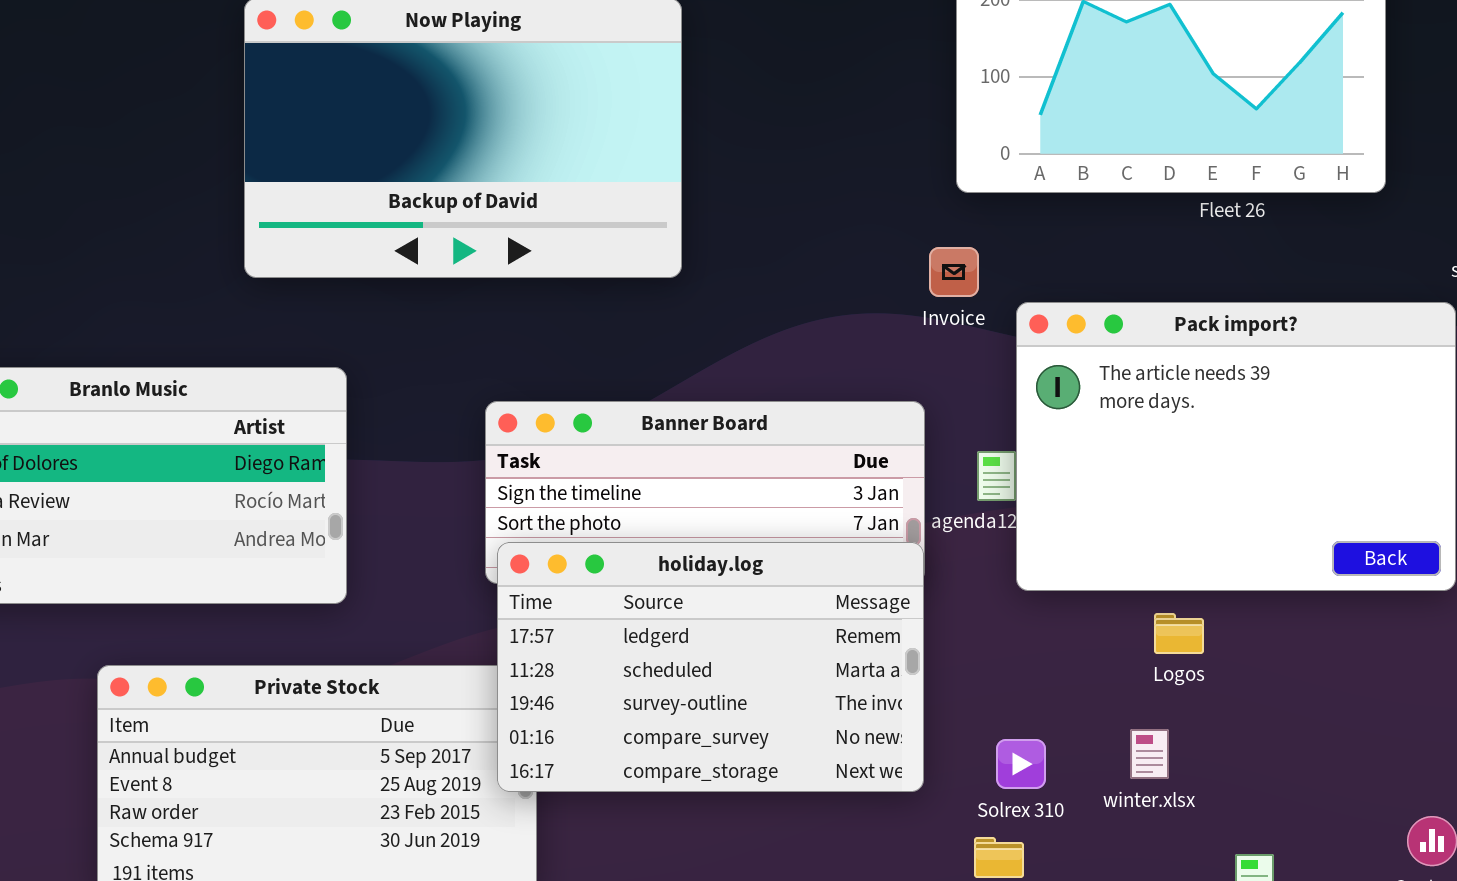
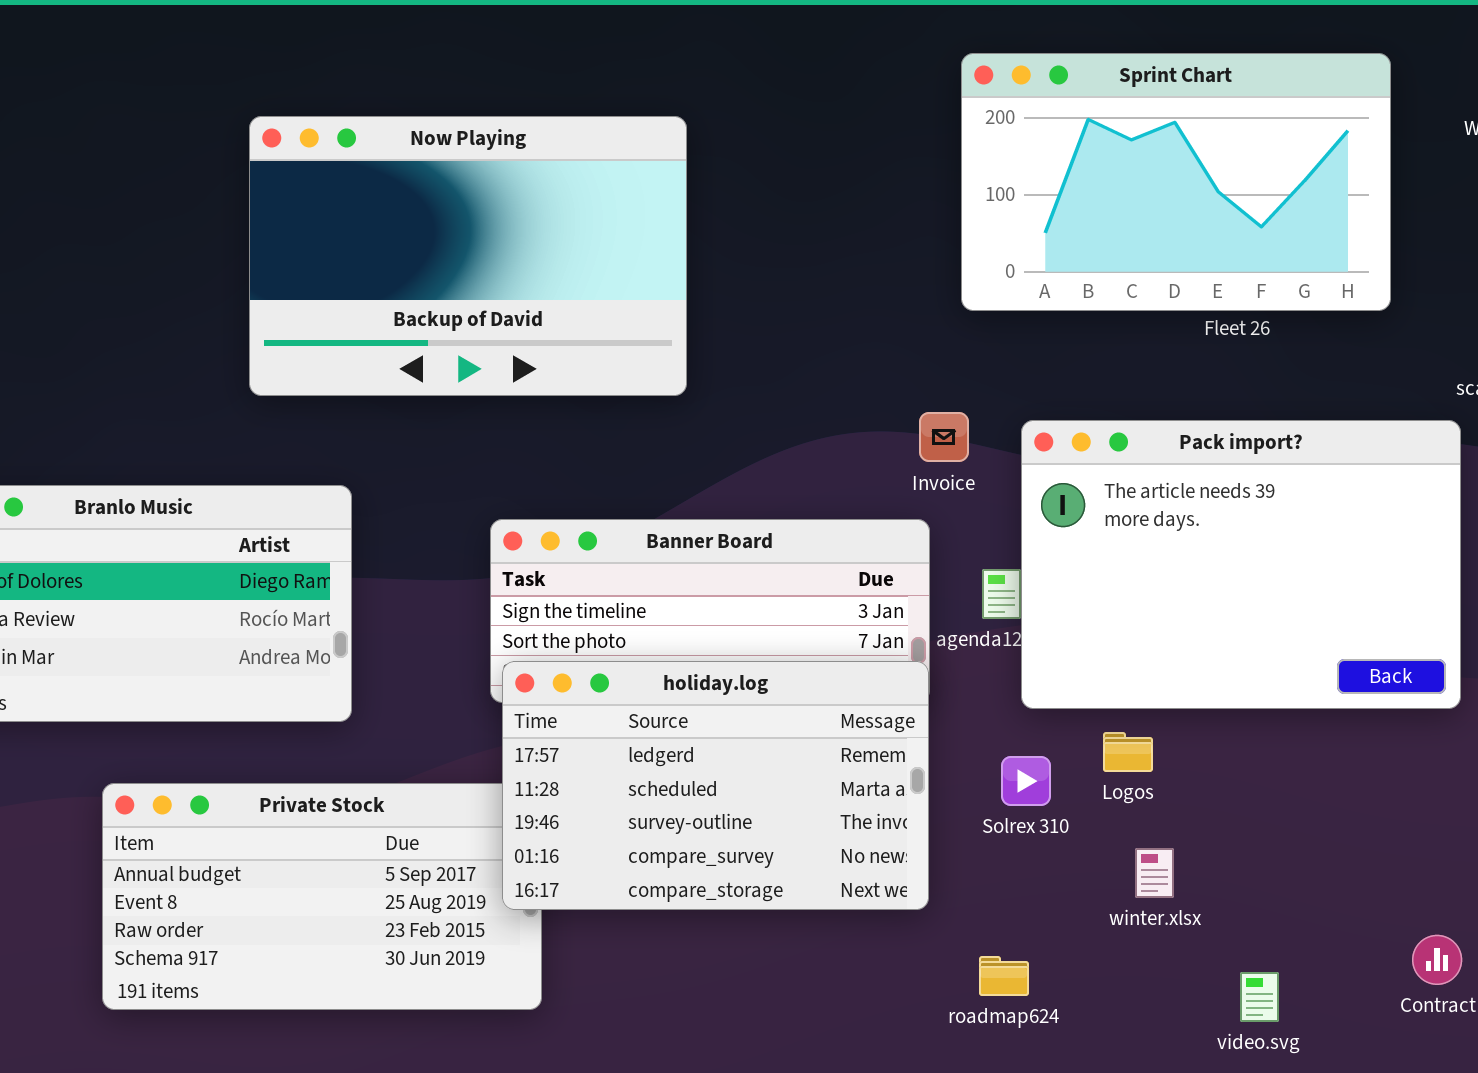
Invoice: [929,247,979,297] -> [919,412,969,462], moved
Logos: [1154,613,1204,654] -> [1103,732,1153,772], moved
Solrex 310: [996,739,1046,789] -> [1001,756,1051,806], moved

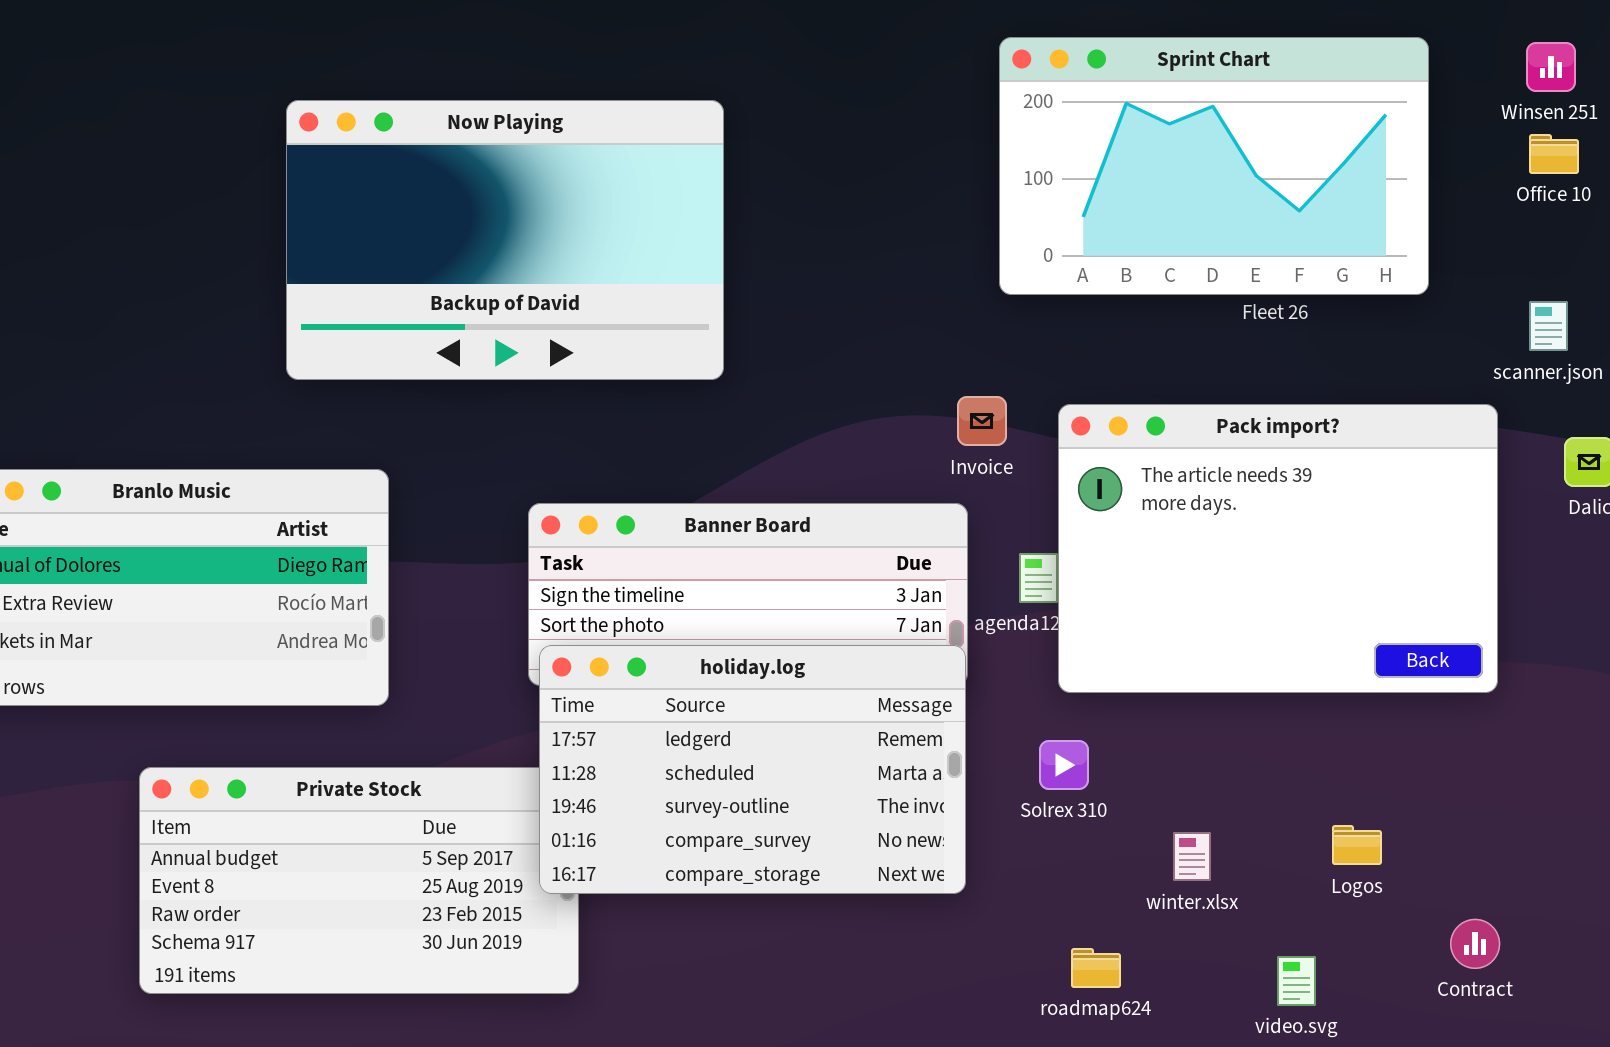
Logos: [1103,732,1153,772] -> [1332,825,1382,865], moved
roadmap624: [979,956,1029,996] -> [1071,948,1121,988], moved

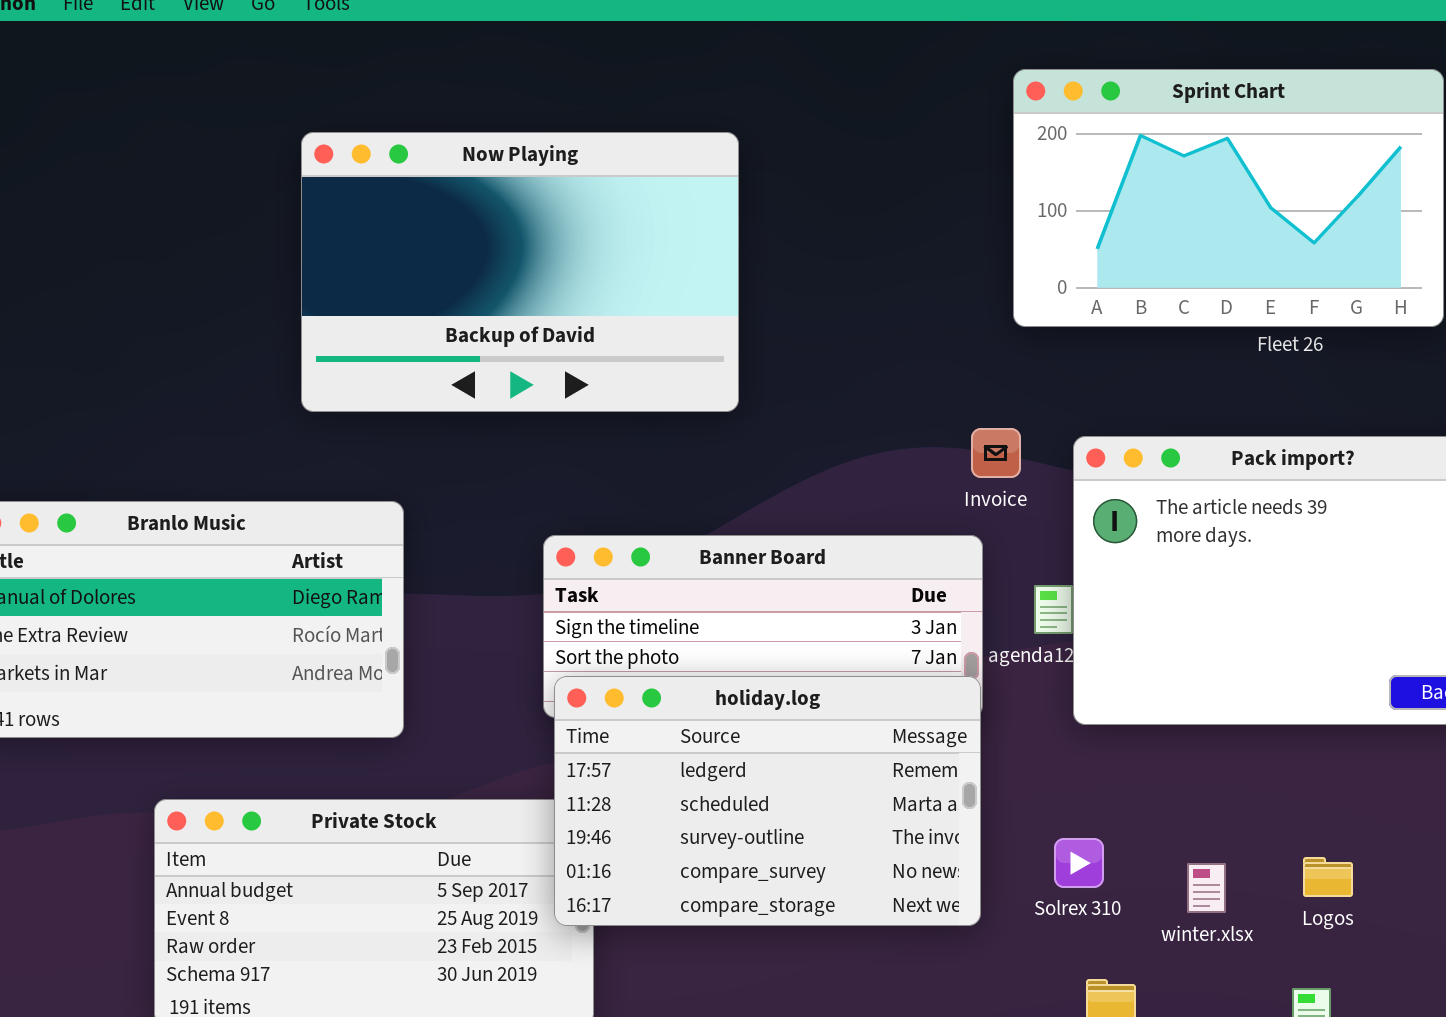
Solrex 310: [1039,740,1089,790] -> [1054,838,1104,888], moved
Logos: [1332,825,1382,865] -> [1303,857,1353,897], moved

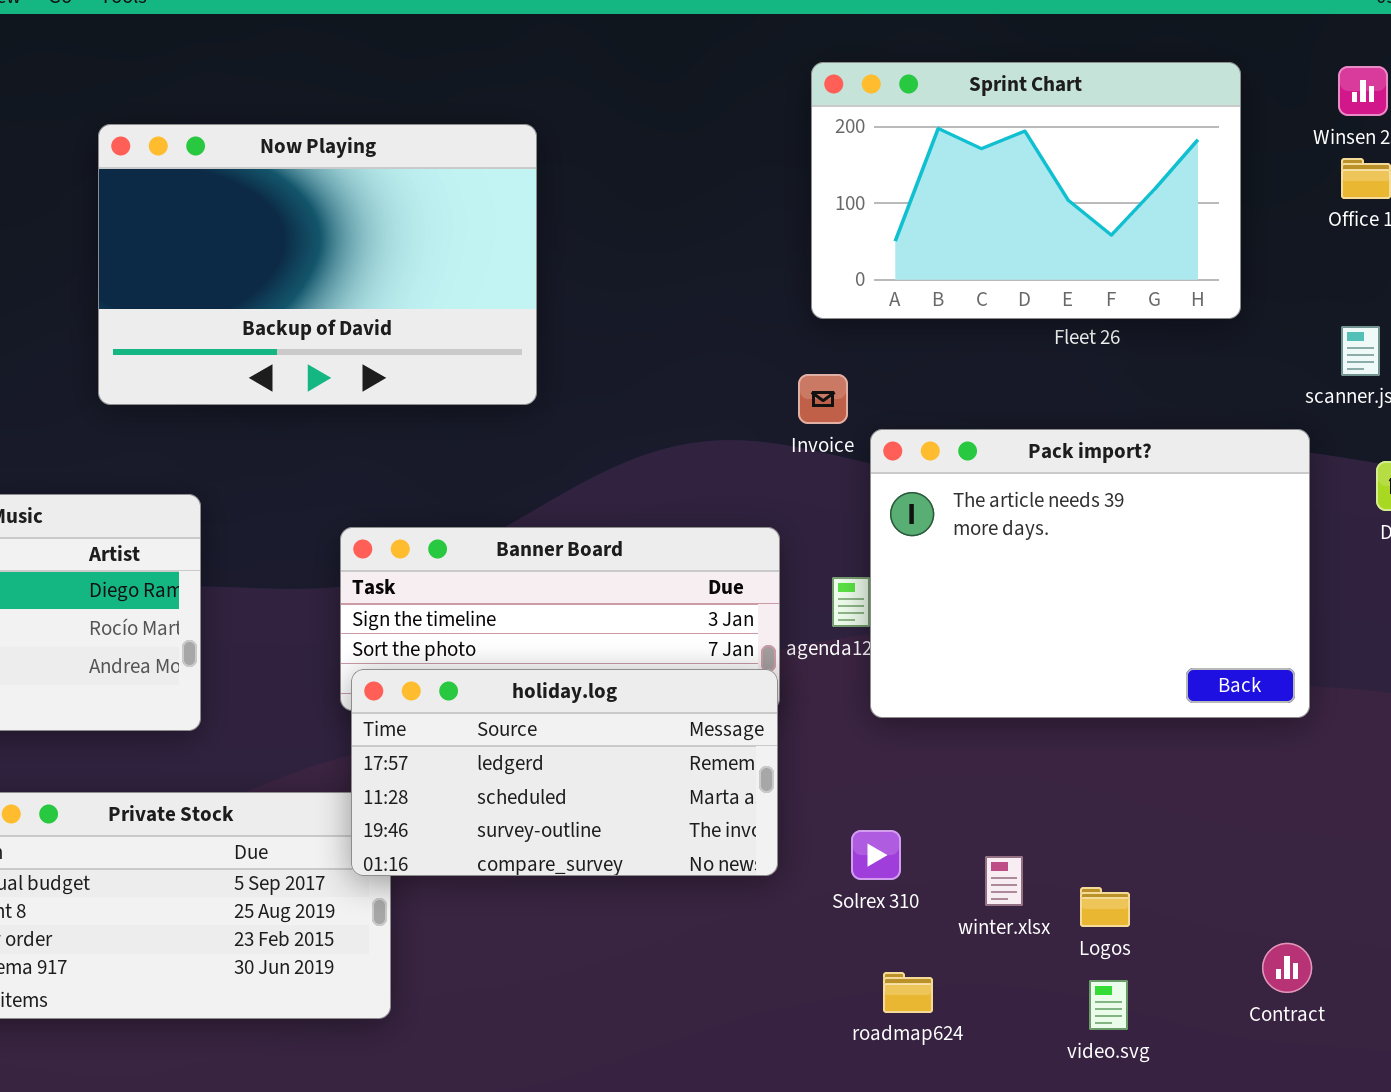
Invoice: [971,428,1021,478] -> [798,374,848,424], moved
holiday.log: [554,676,981,926] -> [351,669,778,876], resized
Logos: [1303,857,1353,897] -> [1080,887,1130,927], moved

